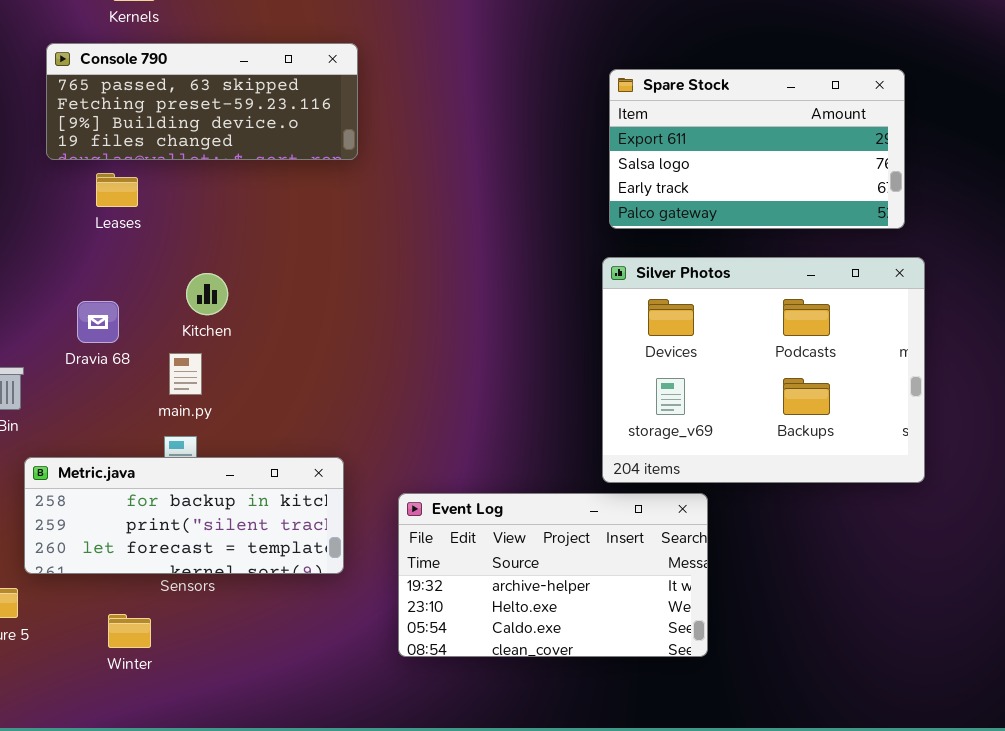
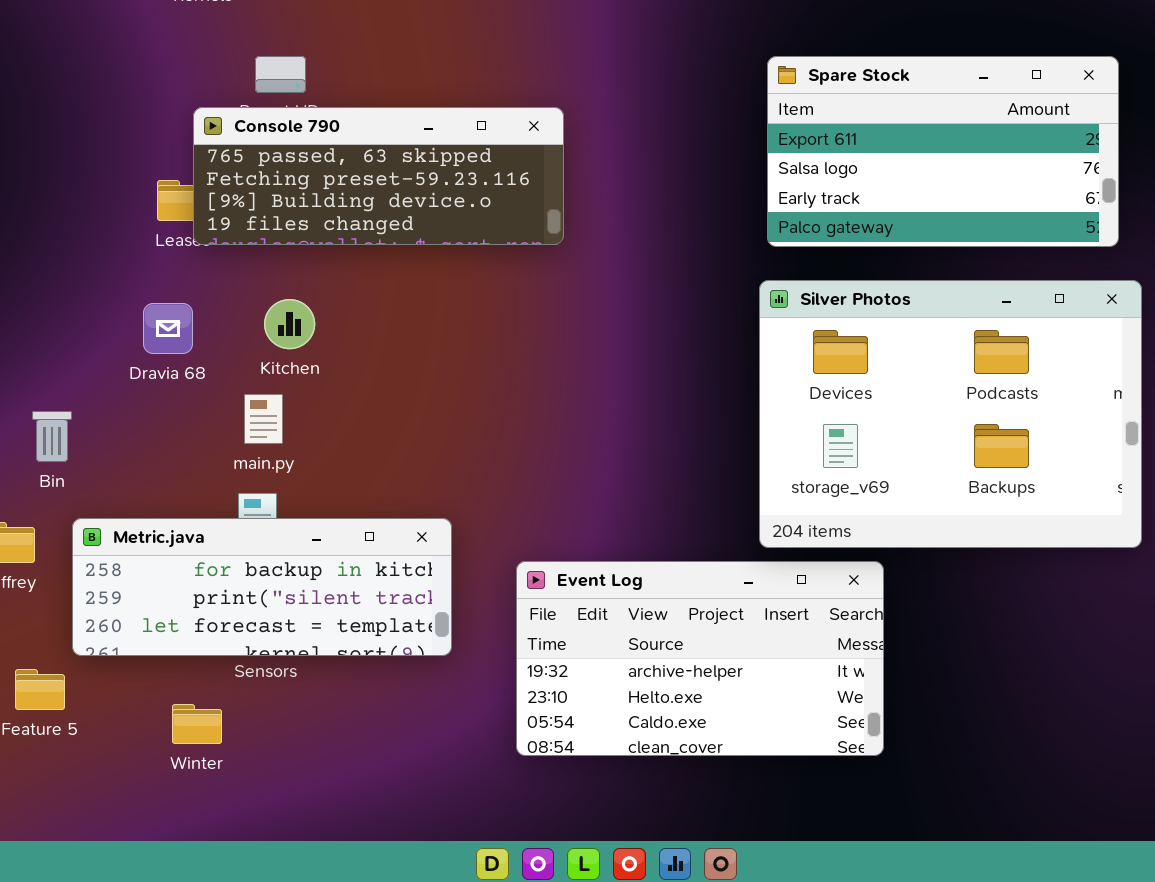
Console 790: [46,43,358,160] -> [193,107,564,245], moved
Dravia 68: [77,301,119,343] -> [143,303,193,354], moved

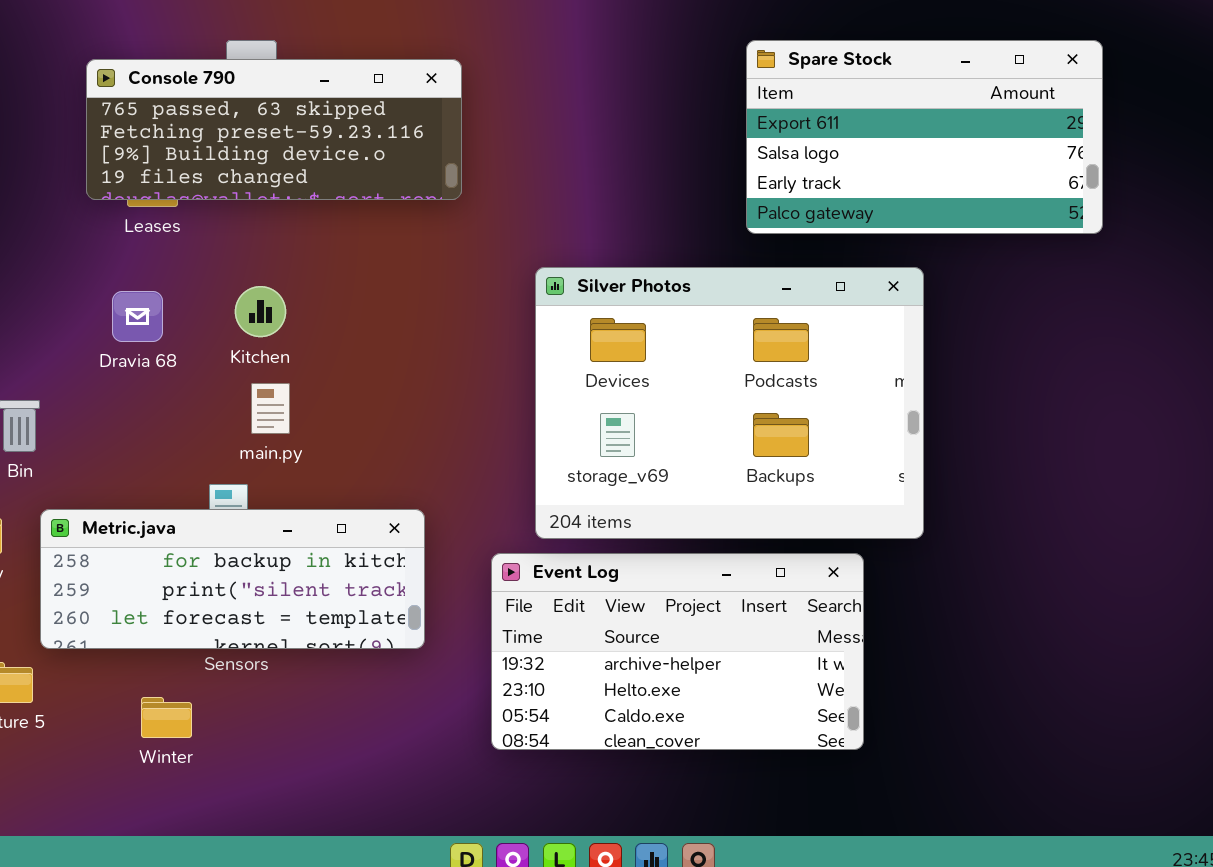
Console 790: [193,107,564,245] -> [86,59,462,200], moved
Silver Photos: [759,280,1142,548] -> [535,267,924,539], moved
main.py: [244,394,283,444] -> [251,383,290,434], moved

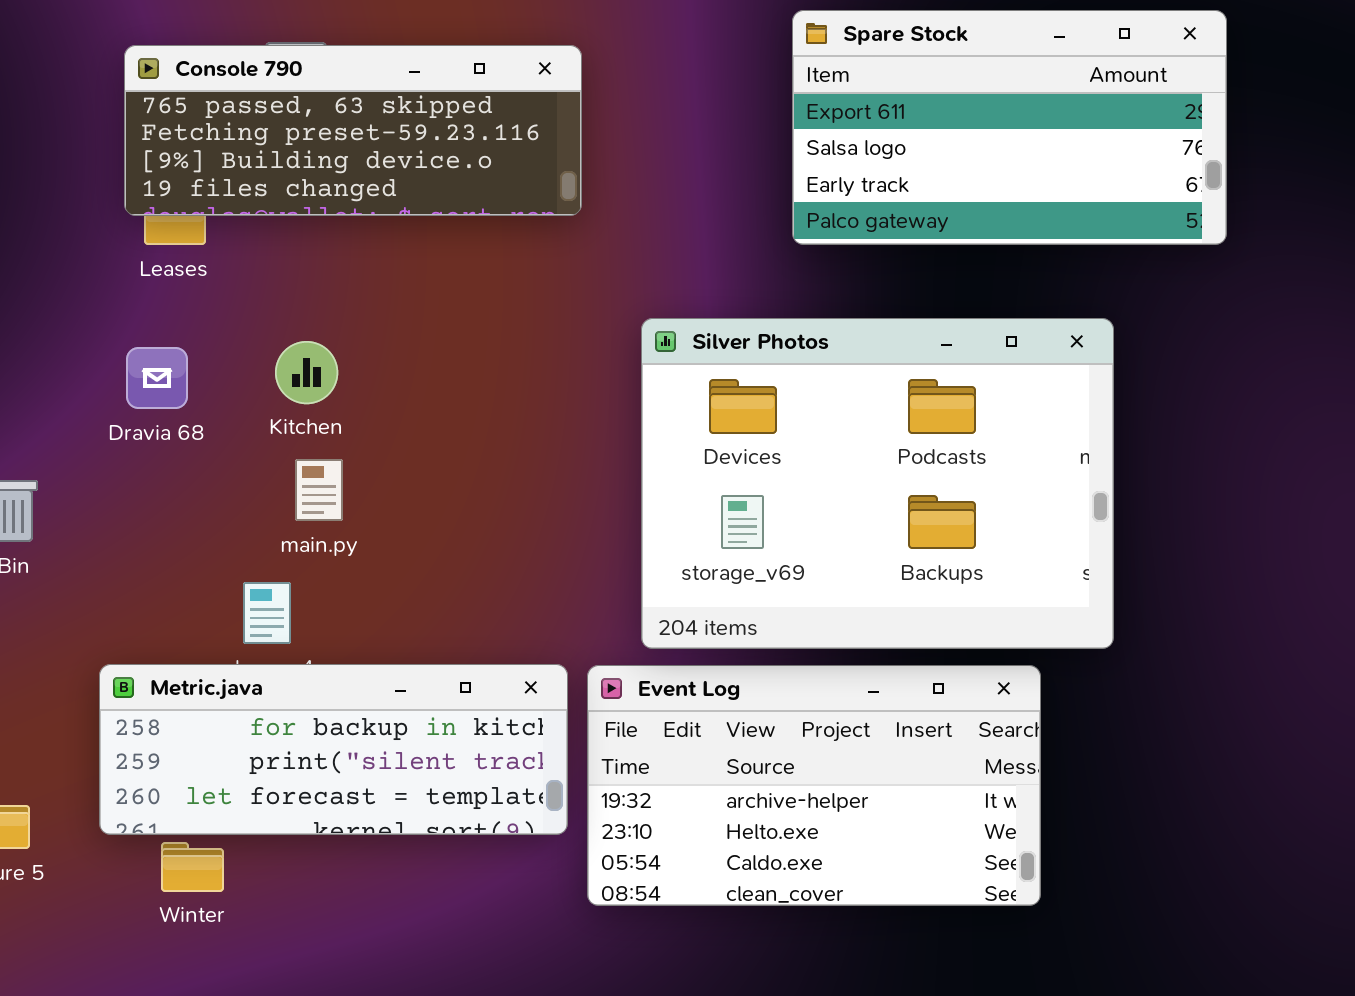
Spare Stock: [746,40,1103,234] -> [792,10,1227,245], moved
Console 790: [86,59,462,200] -> [124,45,582,216], moved
Metric.java: [40,509,425,649] -> [99,664,568,835], moved

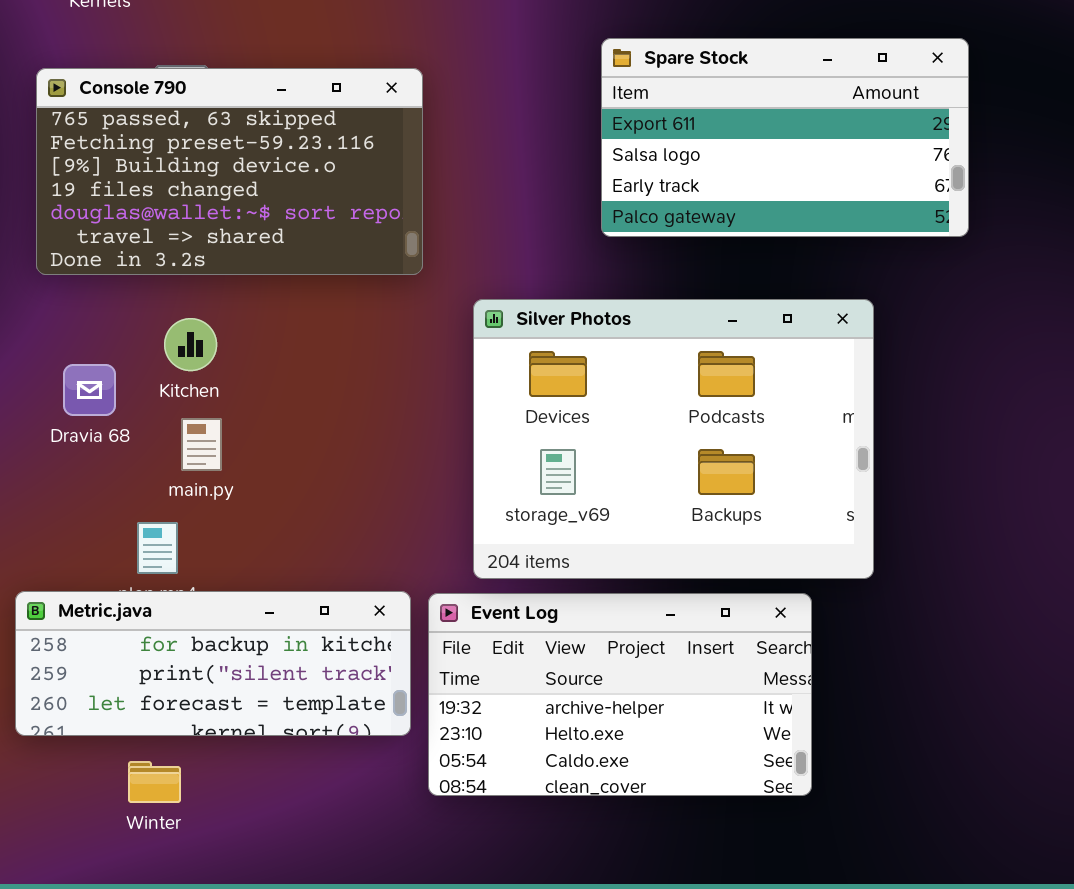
Console 790: [124,45,582,216] -> [36,68,423,275], resized
Dravia 68: [126,347,188,409] -> [63,364,116,416], moved
Winter: [161,842,224,892] -> [128,761,181,803], moved

